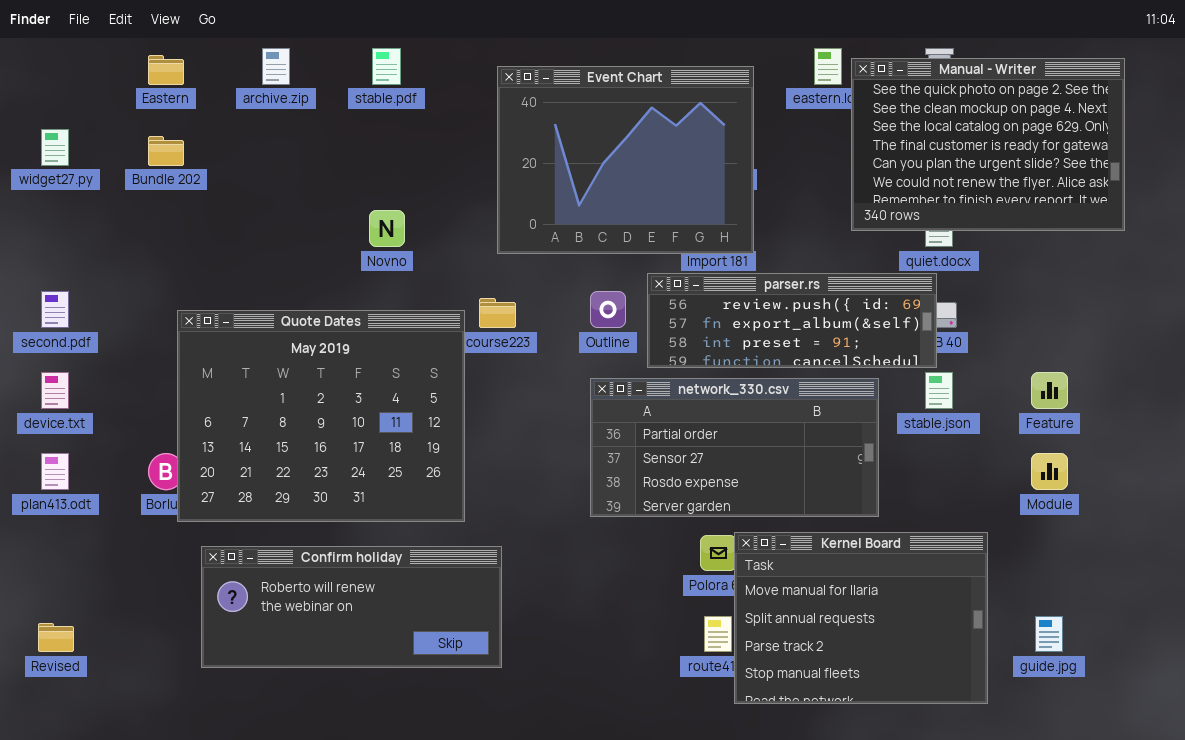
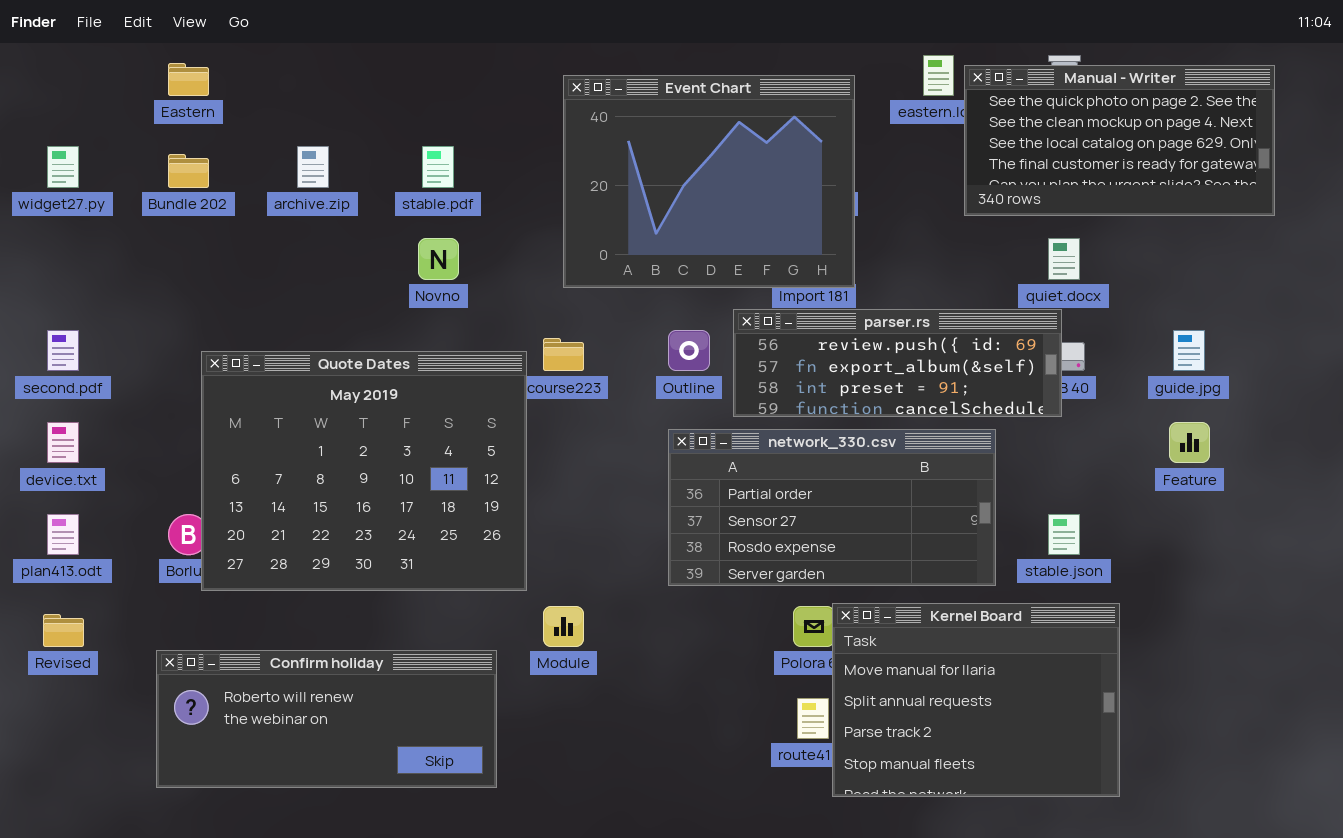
archive.zip: [262,48,290,85] -> [297,146,329,188], moved
stable.pdf: [372,48,401,85] -> [422,146,454,188], moved
Manual - Writer: [851,58,1125,231] -> [964,65,1275,216], resized
stable.json: [925,372,953,409] -> [1048,514,1080,555], moved
Module: [1031,453,1068,490] -> [543,606,584,647], moved
Confirm holiday: [201,546,502,668] -> [156,650,497,788], moved
guide.jpg: [1035,616,1063,652] -> [1173,330,1205,371], moved
Revised: [38,623,74,652] -> [43,614,84,647], moved

